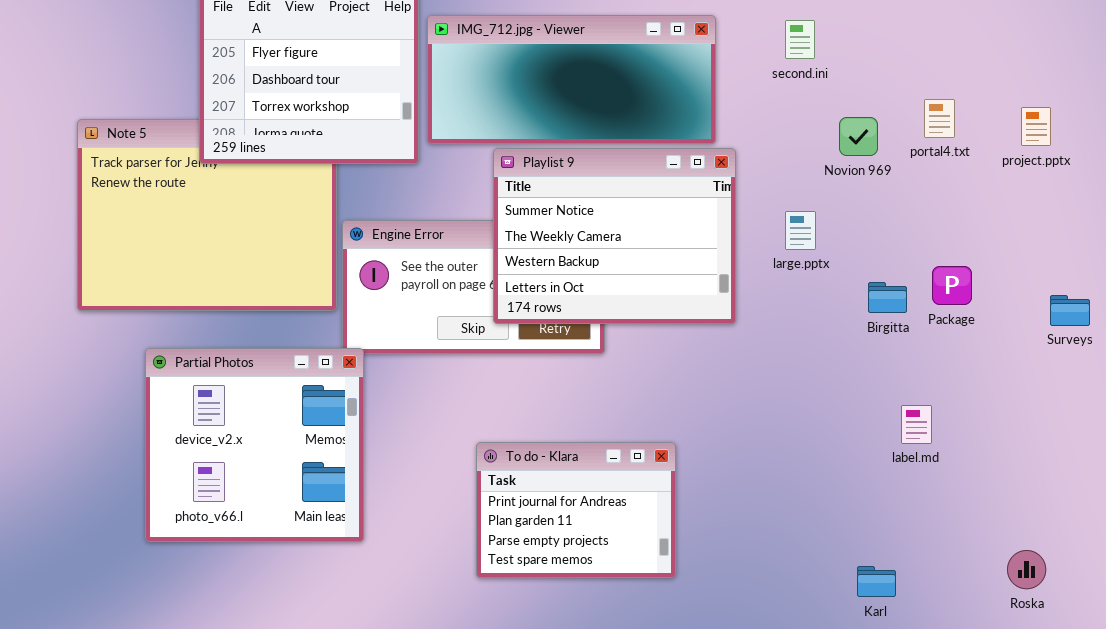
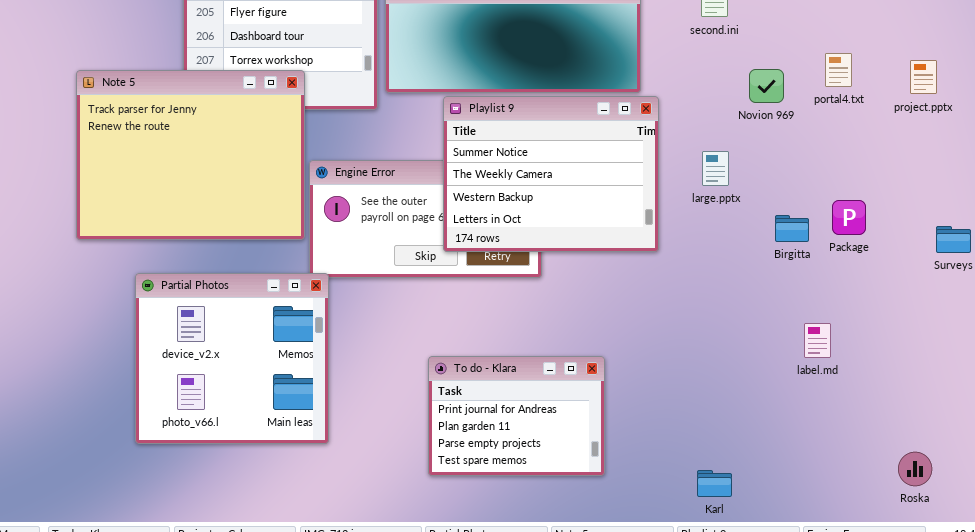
Note 5: [77,119,337,311] -> [76,70,305,240], raised
Karl: [857,566,896,597] -> [697,470,732,497], moved

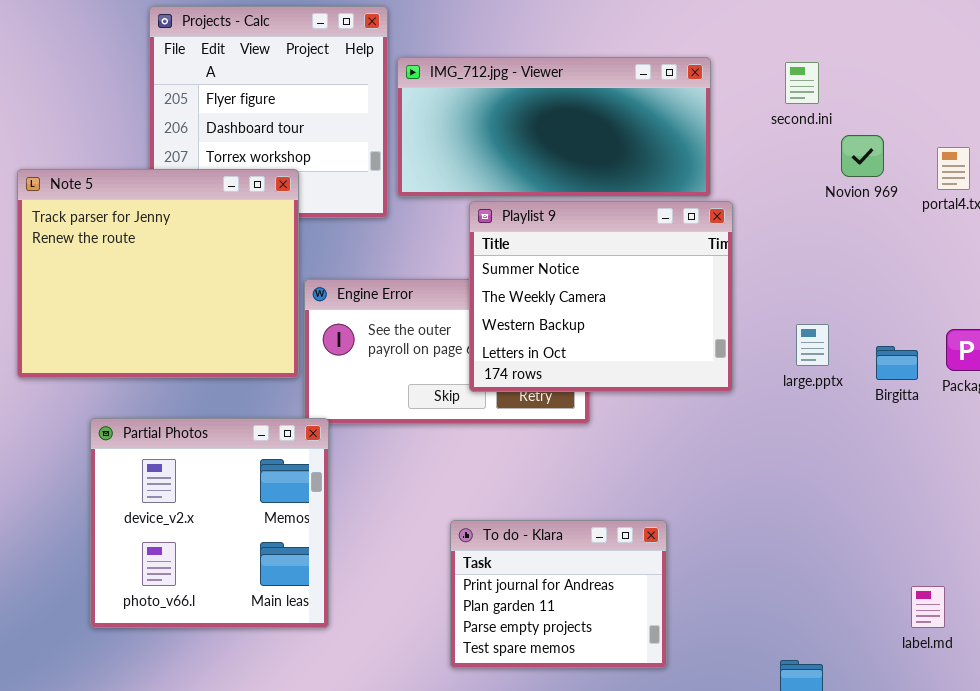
Novion 969: [749,69,784,103] -> [841,135,884,177], moved
large.pptx: [702,151,729,186] -> [796,324,829,366], moved
label.md: [804,323,831,358] -> [911,586,945,628], moved

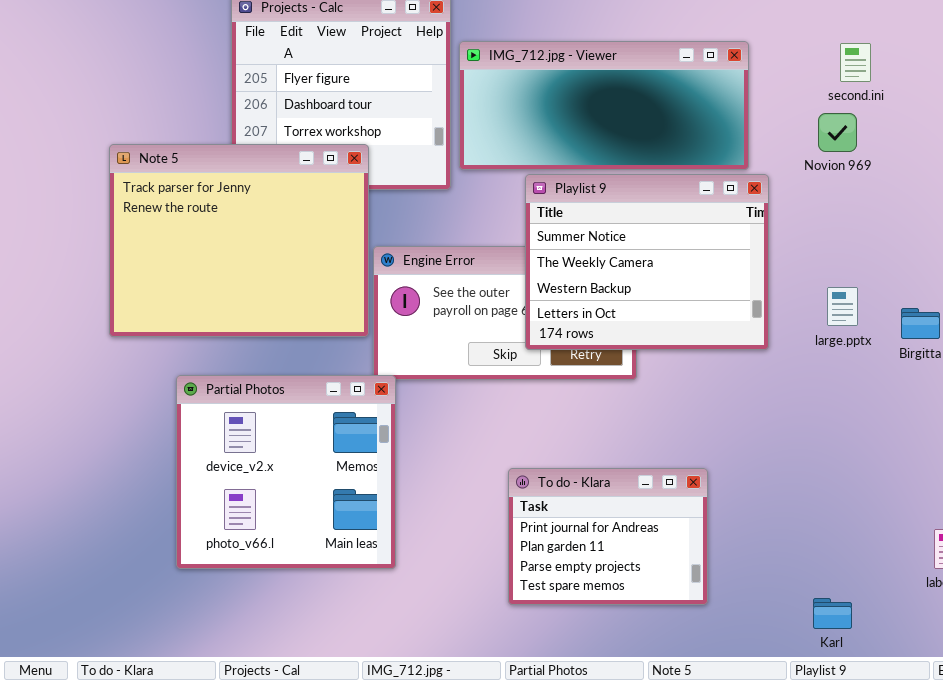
second.ini: [785,62,819,104] -> [840,43,871,82], moved
Novion 969: [841,135,884,177] -> [818,113,857,152], moved

